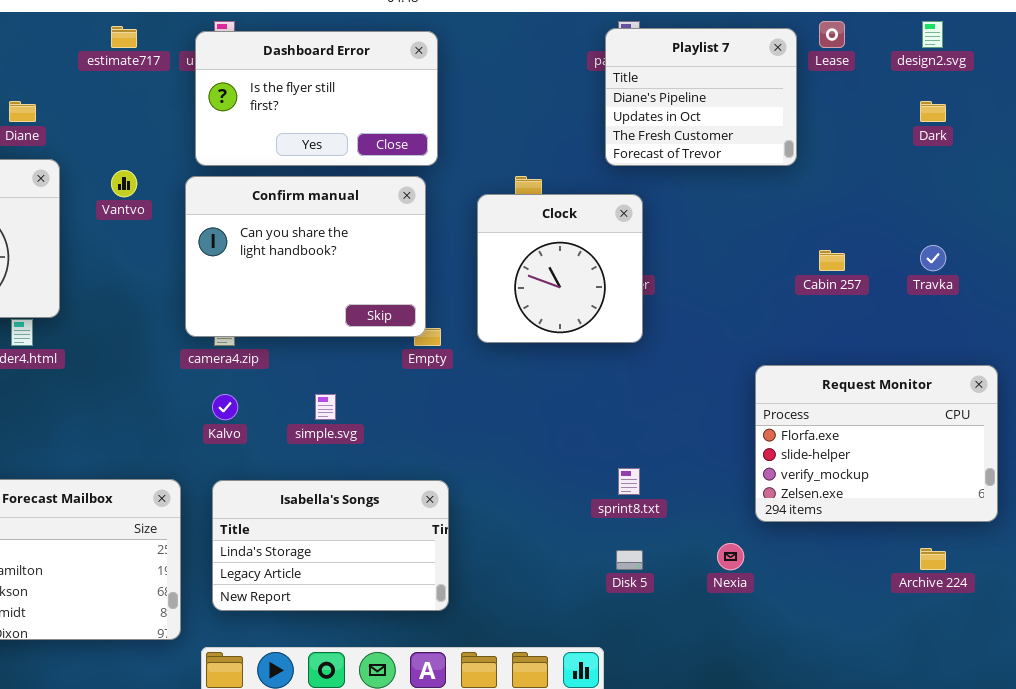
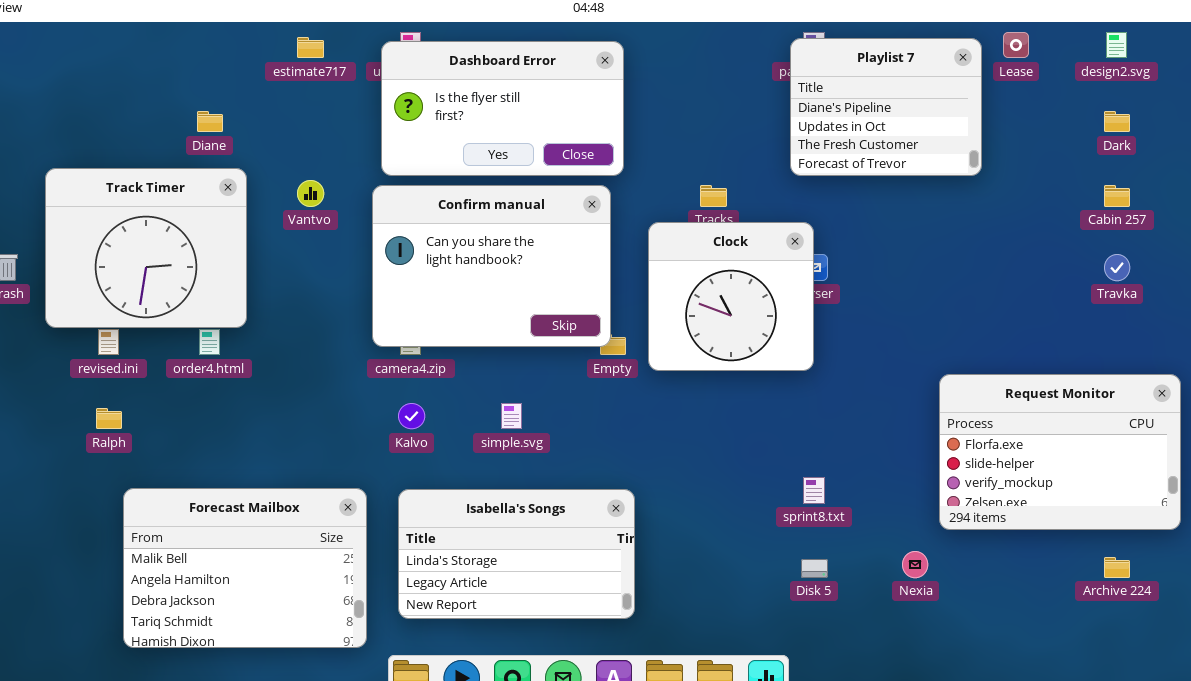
Clock: [477,194,643,343] -> [648,222,814,371], moved
Cabin 257: [819,250,845,271] -> [1104,185,1130,207], moved

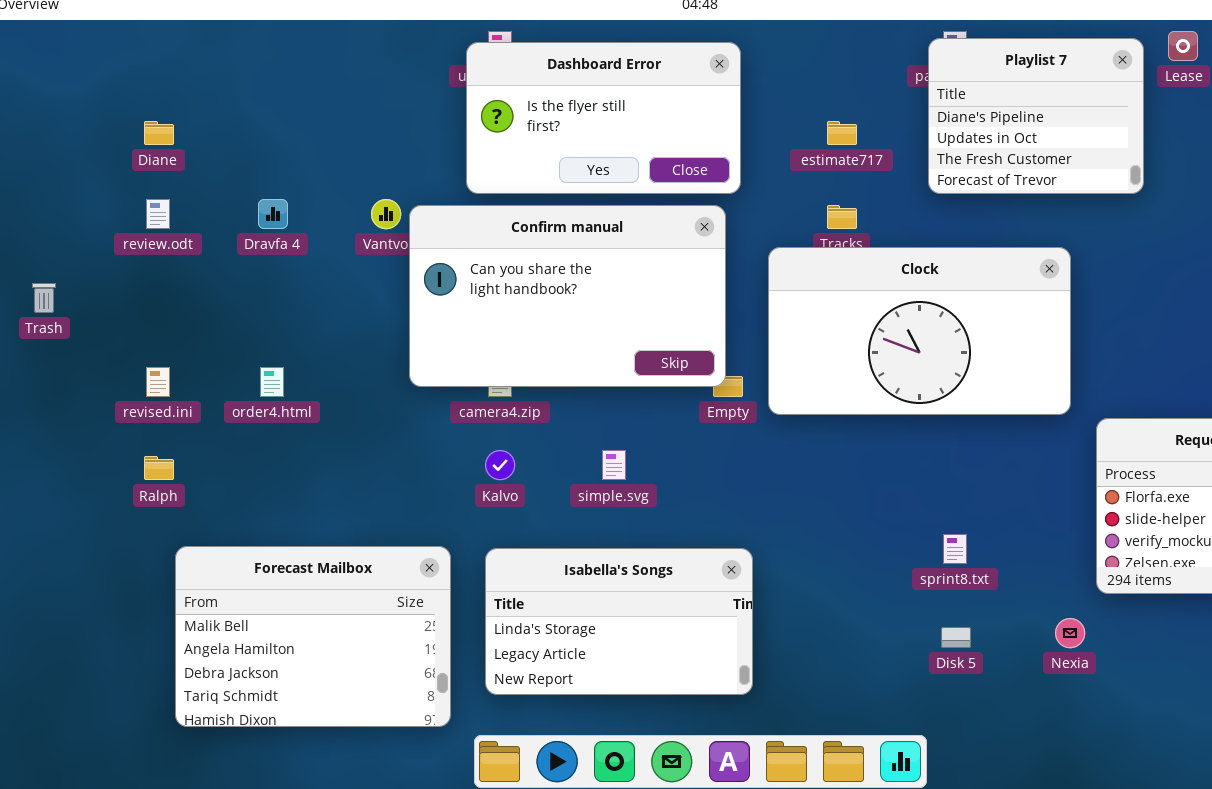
estimate717: [297,37,324,58] -> [827,121,857,145], moved
Diane: [197,111,223,132] -> [144,121,174,145], moved
Track Timer: [45,168,247,328] -> none, closed
Confirm manual: [372,185,611,347] -> [409,205,726,387], resized
Clock: [648,222,814,371] -> [768,247,1071,415], resized

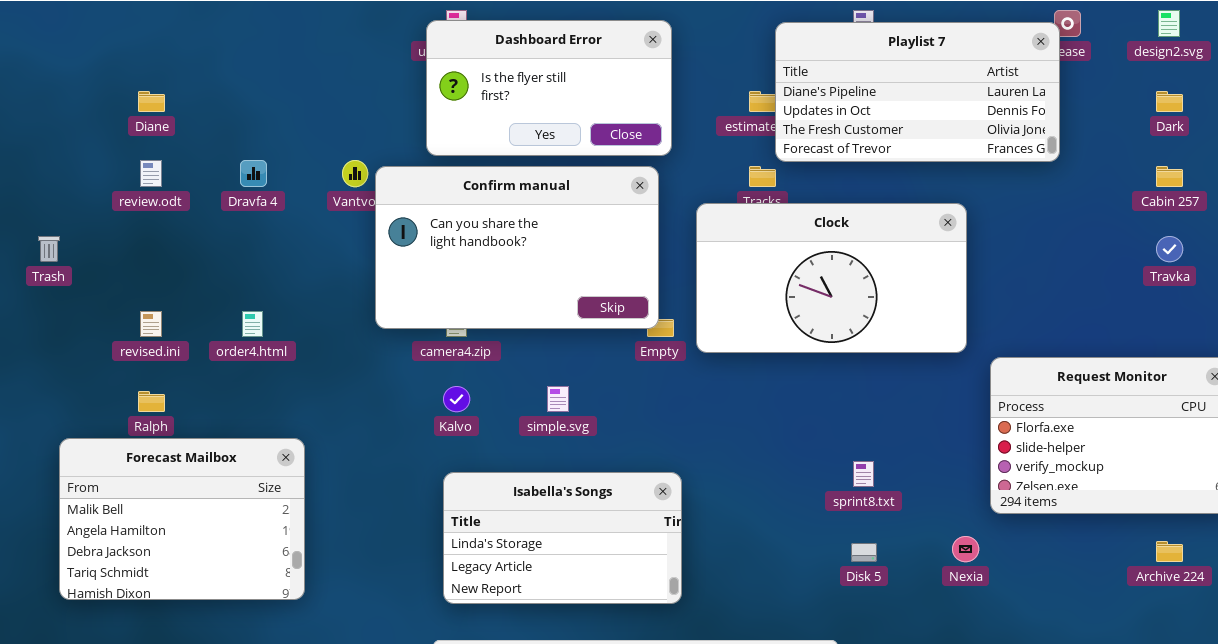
Playlist 7: [928,38,1144,194] -> [775,22,1060,162], moved, resized
Forecast Mailbox: [175,546,451,727] -> [59,438,305,600], moved

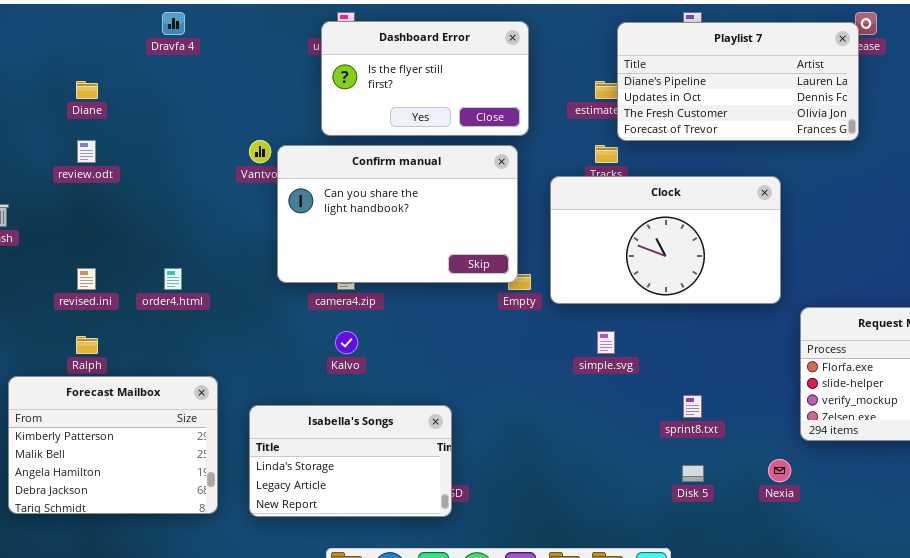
Dravfa 4: [240,160,267,187] -> [162,12,185,35], moved
simple.svg: [547,386,569,412] -> [597,331,615,354], moved
Forecast Mailbox: [59,438,305,600] -> [8,376,218,514], scrolled up 1 row
Isabella's Songs: [443,472,682,604] -> [249,405,452,517], moved

